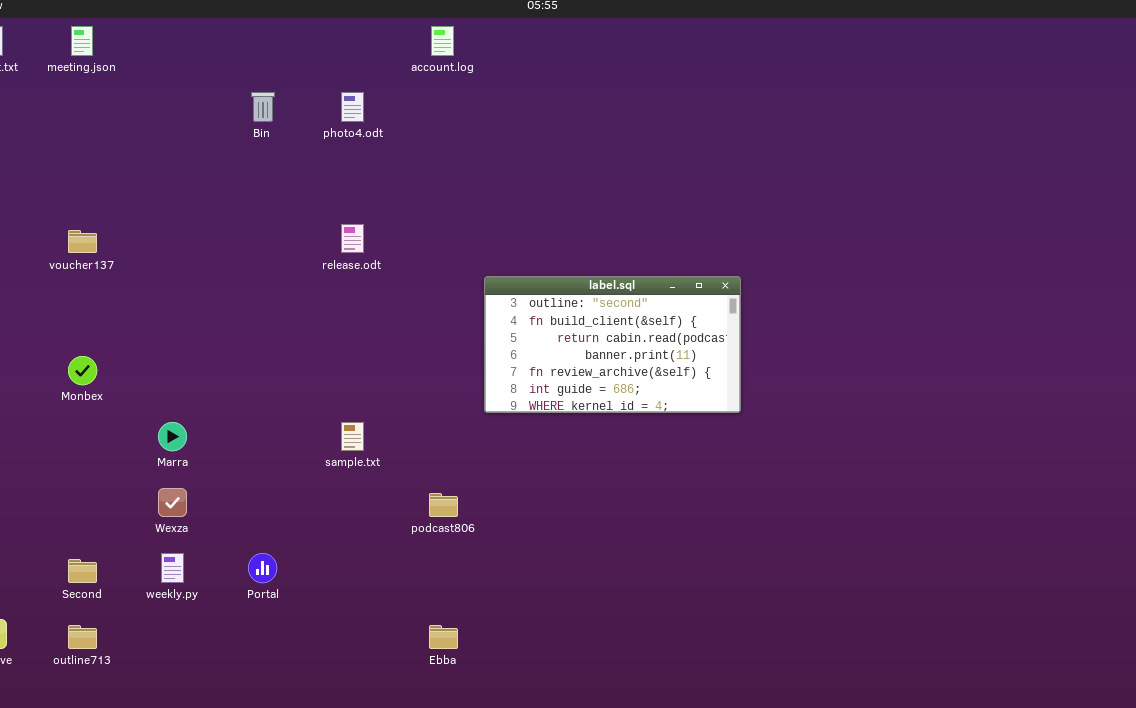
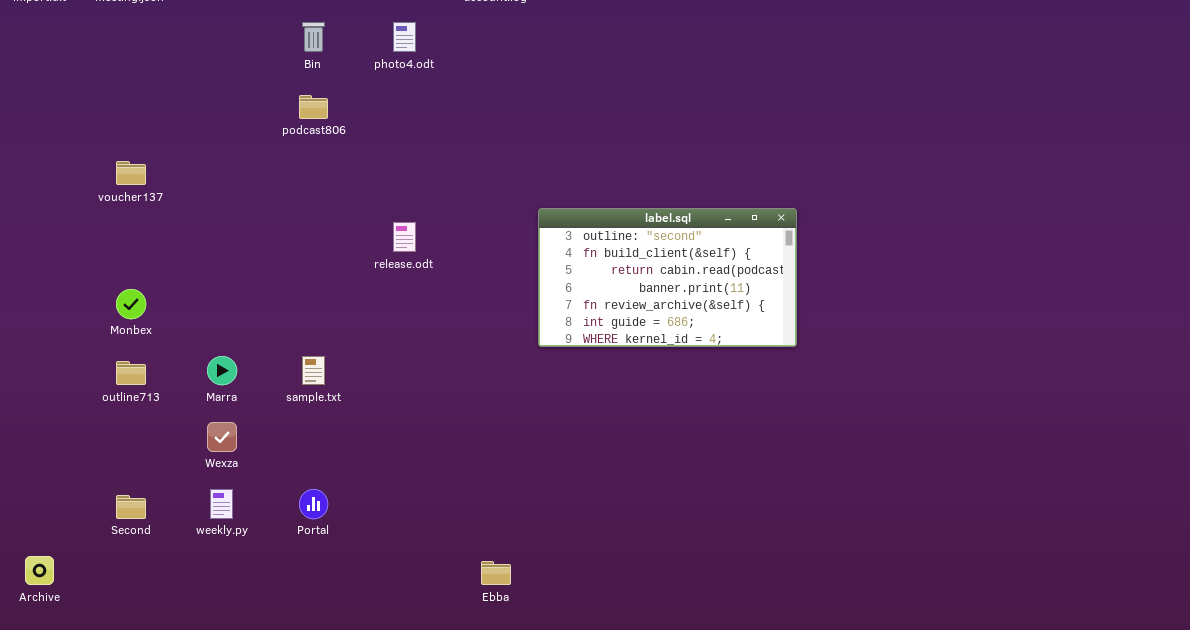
release.odt: [341,224,364,253] -> [393,222,416,252], moved
sample.txt: [341,422,364,451] -> [302,356,325,385], moved
podcast806: [429,493,458,517] -> [299,95,328,119], moved
outline713: [68,625,97,649] -> [116,361,146,385], moved

